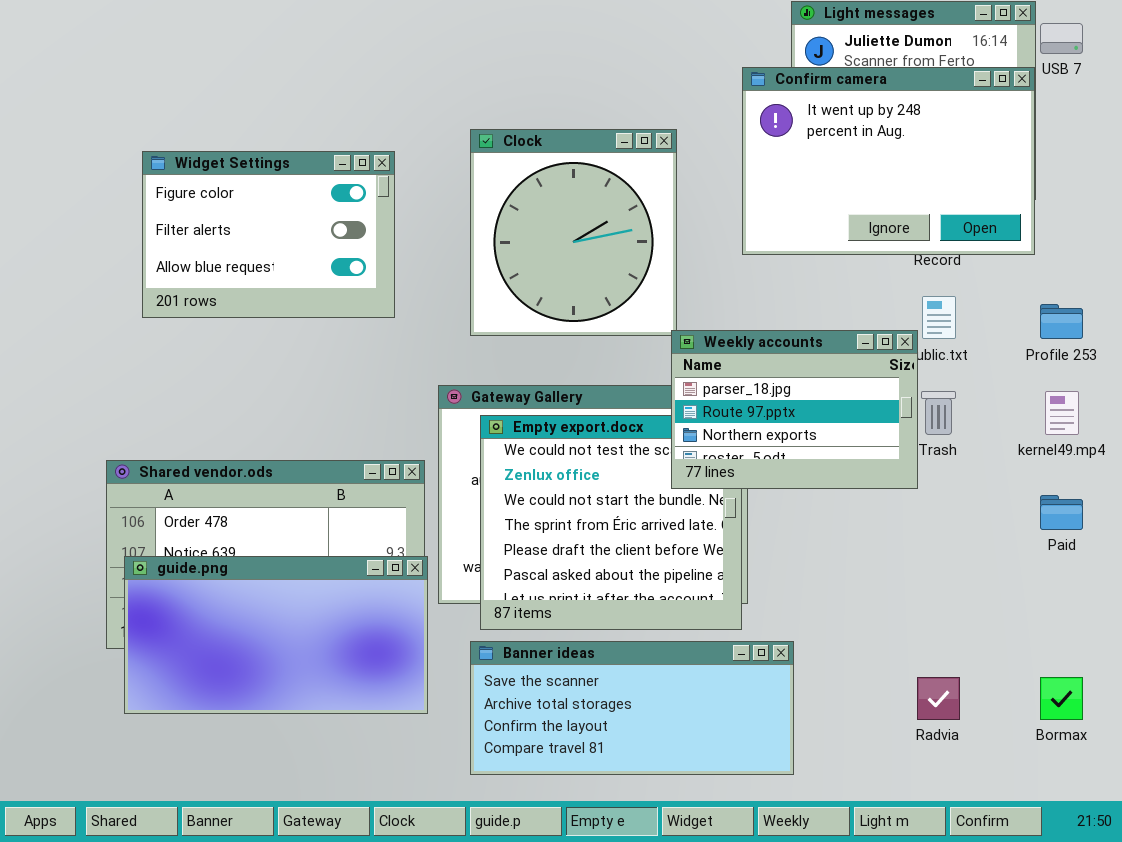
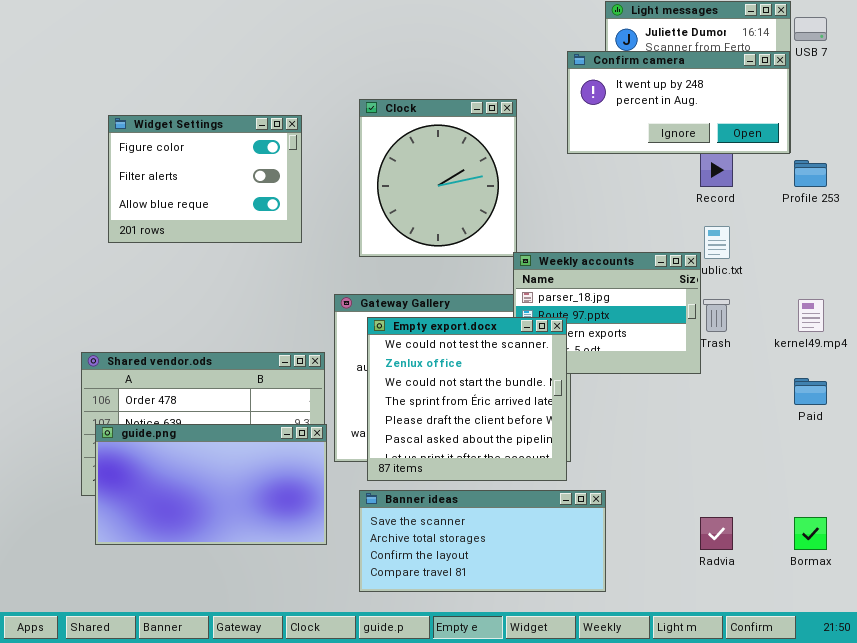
Confirm camera: [742,67,1035,255] -> [567,51,790,154], resized
Profile 253: [1040,304,1083,339] -> [794,160,827,187], moved
Empty export.docx: [480,415,742,630] -> [367,317,567,481], raised

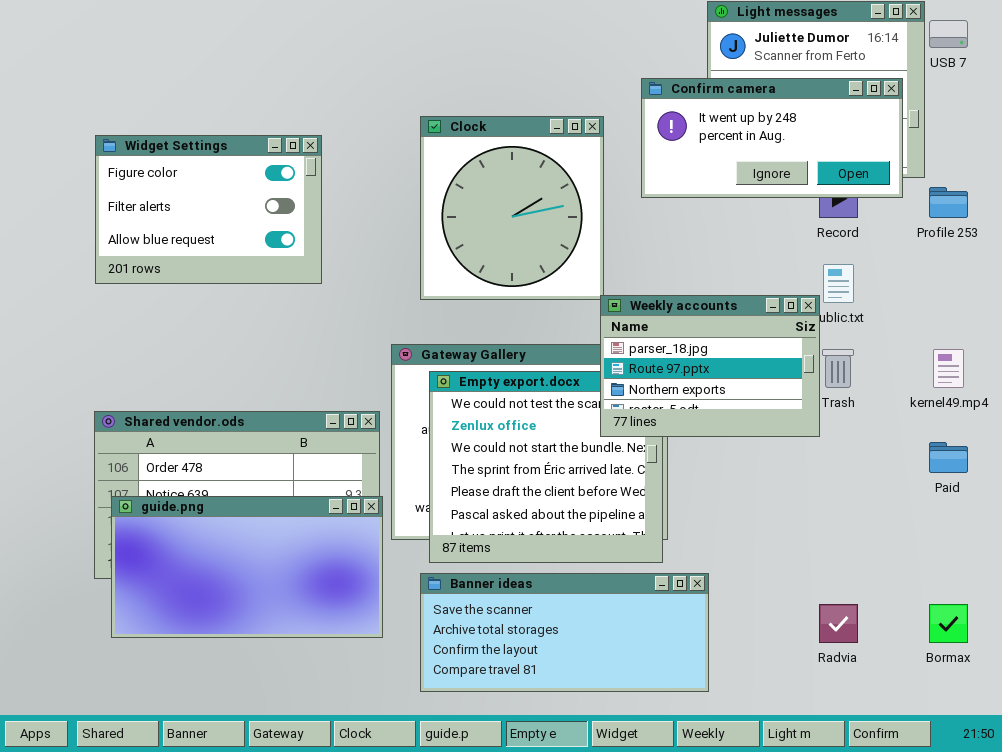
Confirm camera: [567,51,790,154] -> [641,78,903,198], moved
Widget Settings: [108,115,302,243] -> [95,135,322,284], moved
Weekly accounts: [513,252,701,374] -> [600,295,820,437], raised

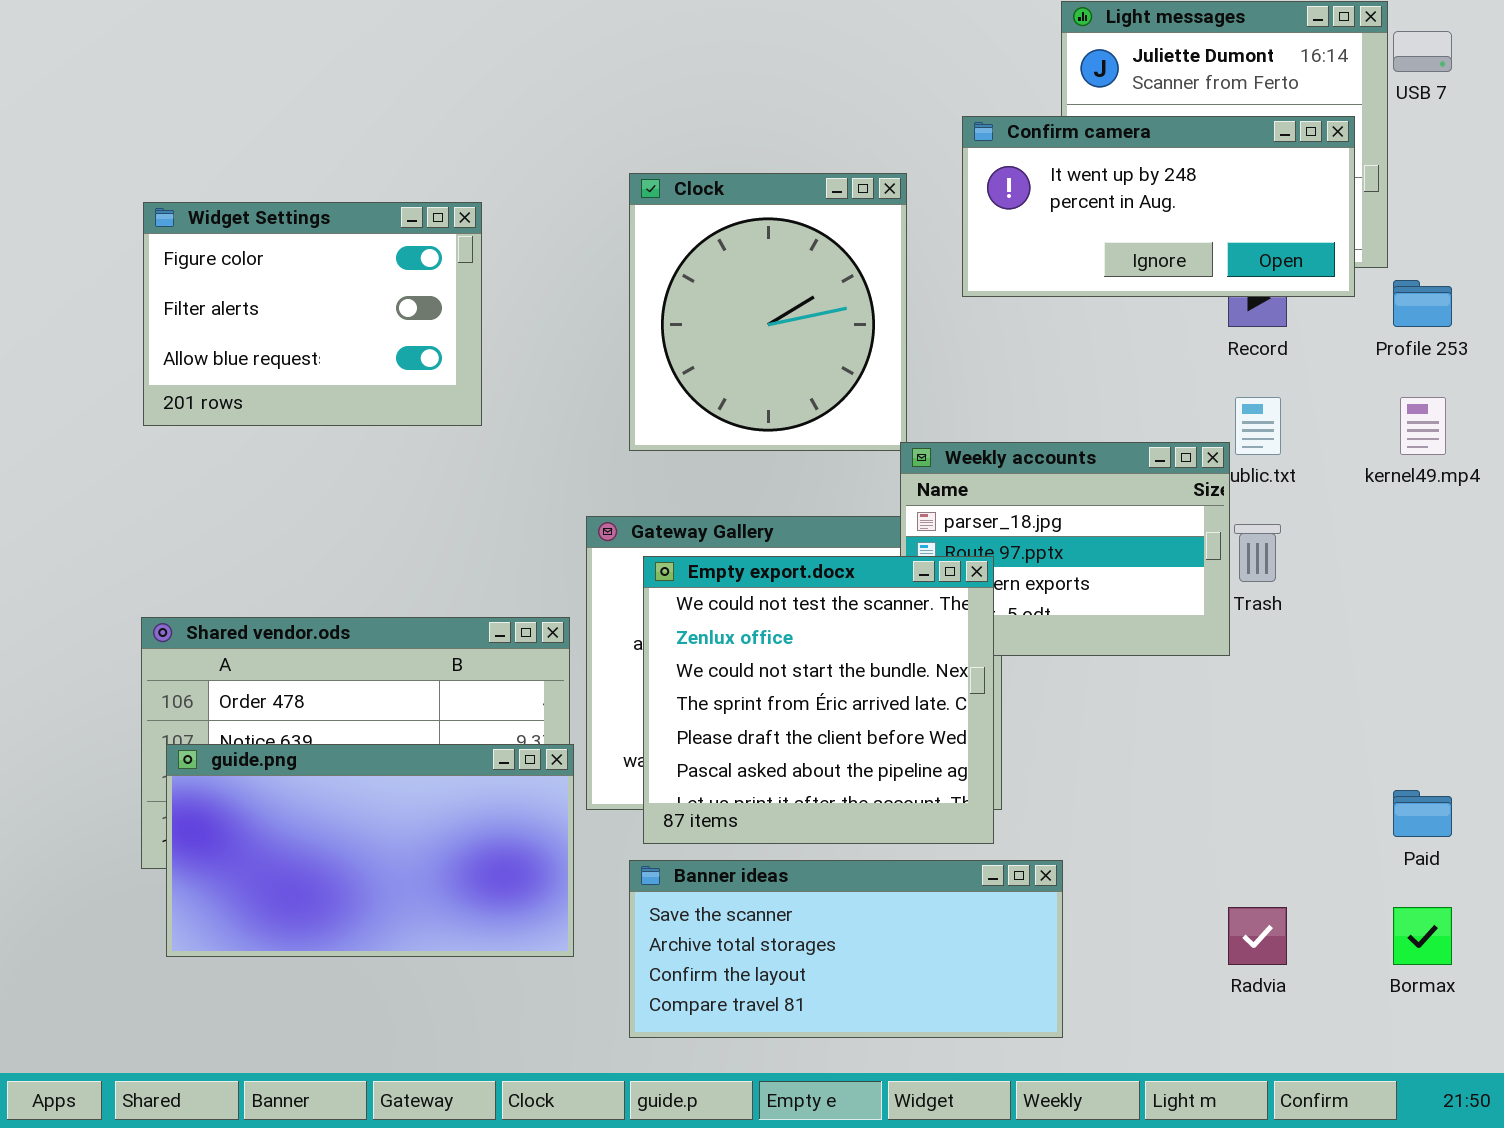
kernel49.mp4: [933,349,964,388] -> [1400,397,1446,455], moved
Empty export.docx: [429,371,663,563] -> [643,556,994,844], raised
Paid: [929,442,968,473] -> [1393,790,1452,837], moved

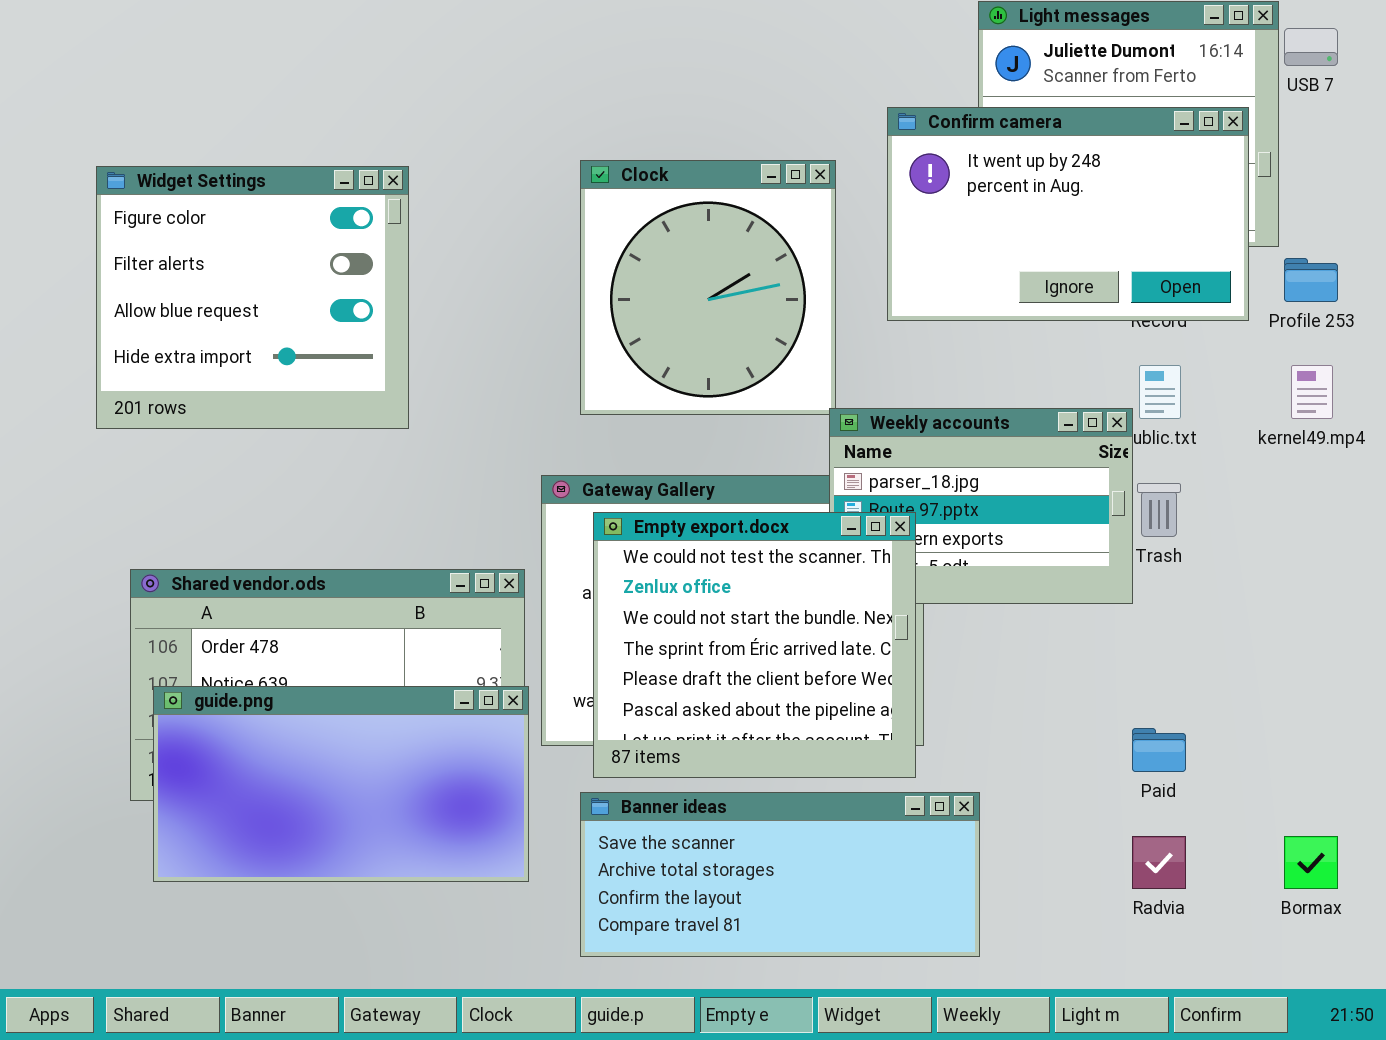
Confirm camera: [962,116,1355,297] -> [887,107,1249,321], resized
Widget Settings: [143,202,482,426] -> [96,166,409,429], moved, resized
Paid: [1393,790,1452,837] -> [1132,728,1186,772], moved

